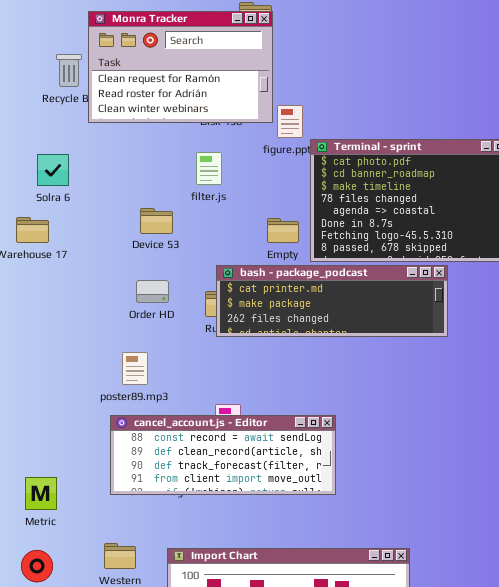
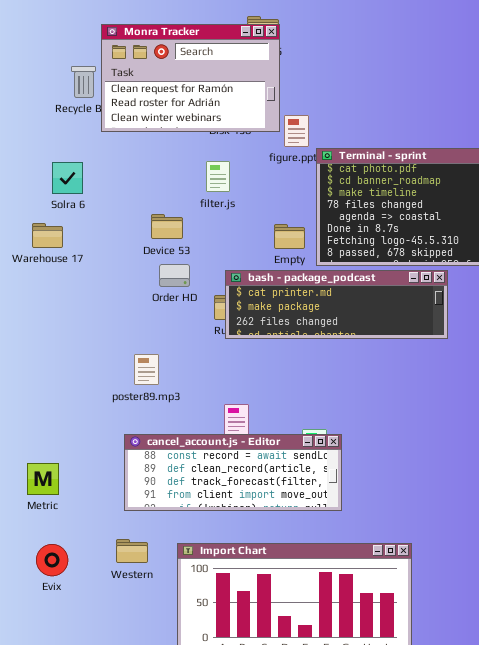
Order HD: [136,280,169,303] -> [159,264,190,287], moved
cancel_account.js - Editor: [110,415,336,495] -> [124,434,342,511], moved
Metric: [25,477,57,510] -> [27,463,59,495], moved

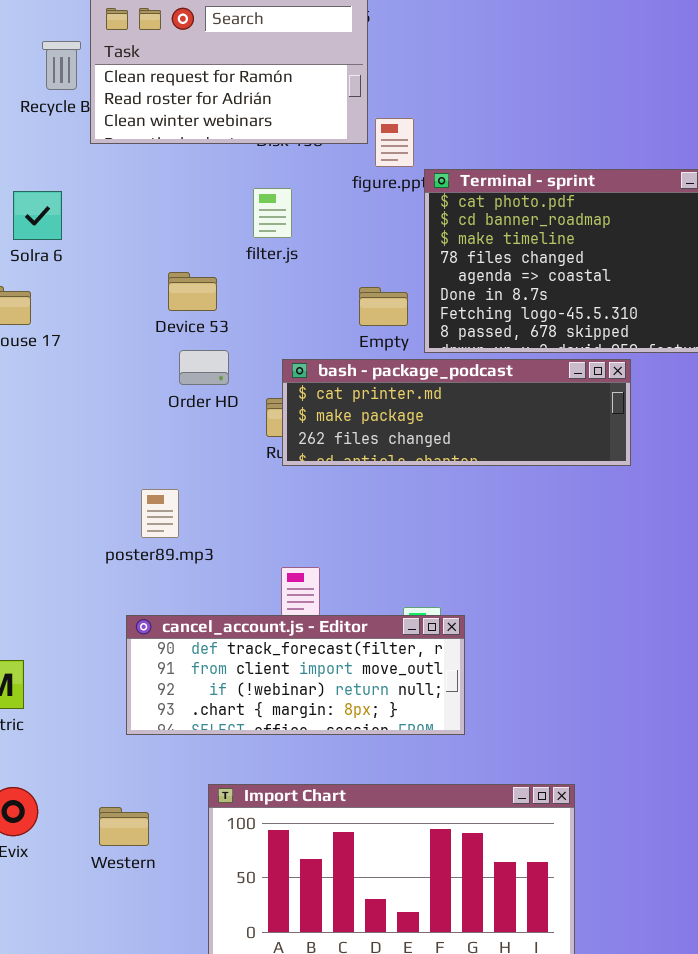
cancel_account.js - Editor: [124,434,342,511] -> [126,615,465,735], scrolled down 2 rows
Western: [116,539,148,563] -> [99,807,149,846], moved

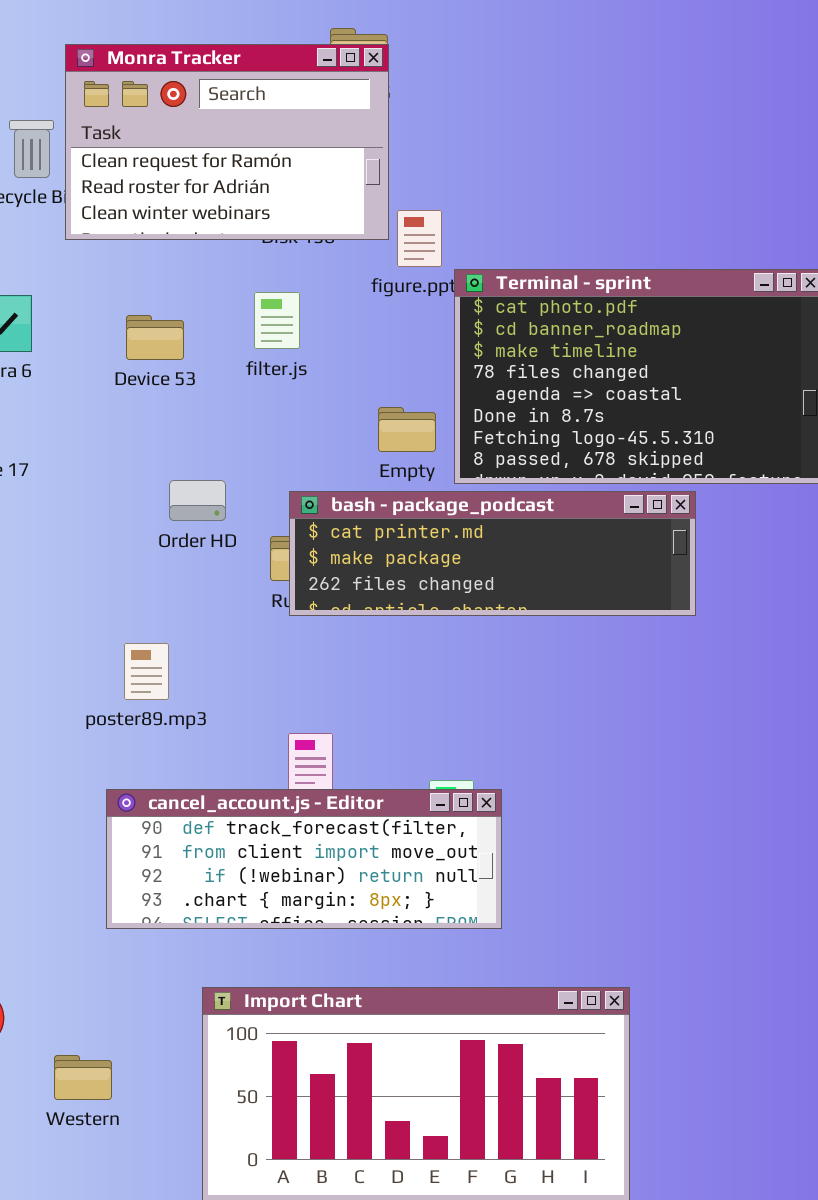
Device 53: [168,272,217,311] -> [126,315,184,360], moved
Western: [99,807,149,846] -> [54,1055,112,1100], moved

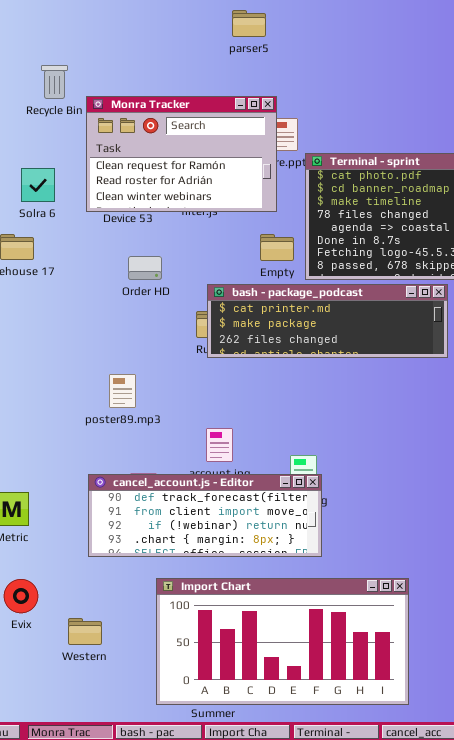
Monra Tracker: [65,44,389,240] -> [86,96,277,212], moved
Order HD: [169,480,226,521] -> [128,256,162,280], moved
cancel_account.js - Editor: [106,789,502,929] -> [88,474,322,557], moved

